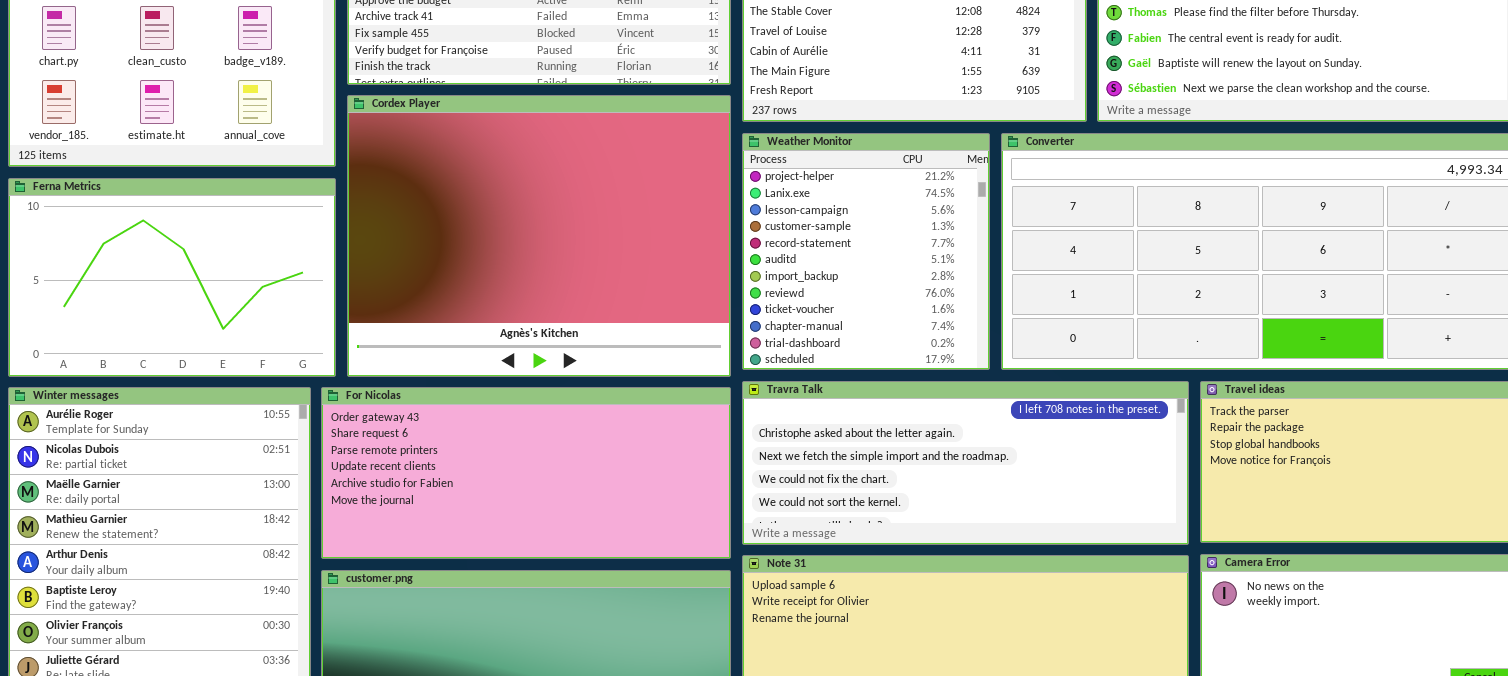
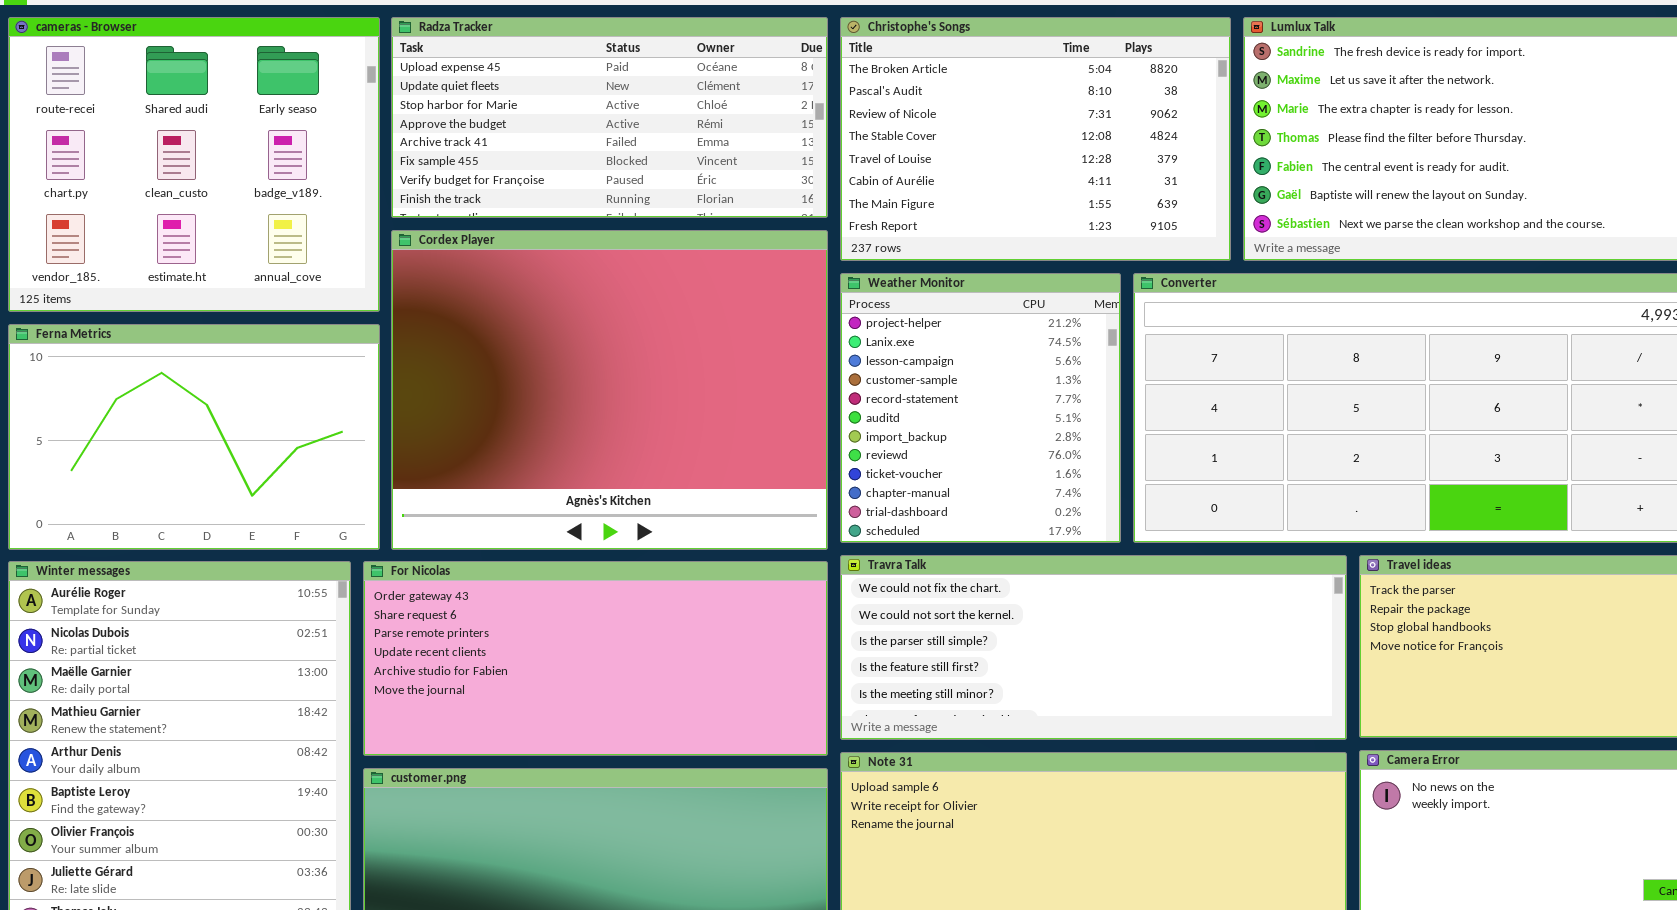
Travra Talk: [742,381,1189,545] -> [840,555,1347,740], scrolled down 3 rows

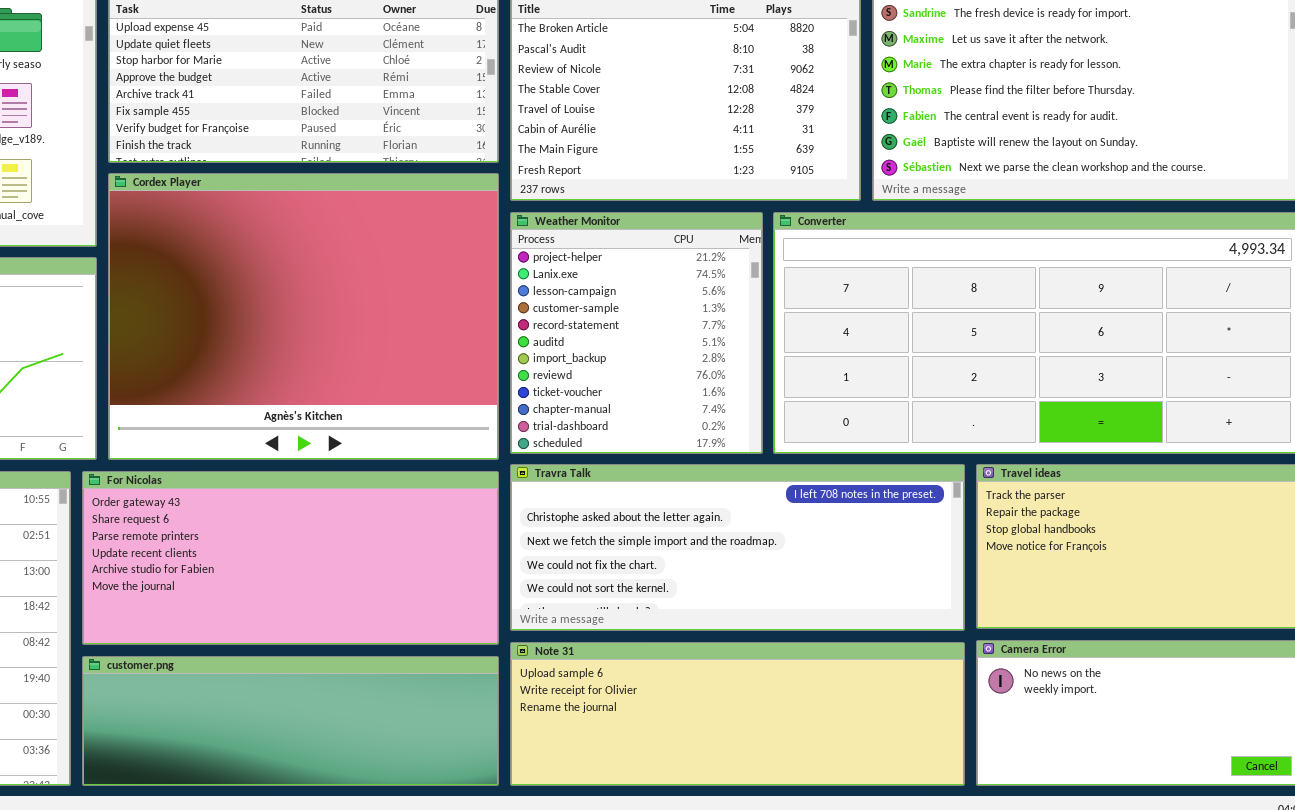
Travra Talk: [840,555,1347,740] -> [510,464,965,631], scrolled up 3 rows

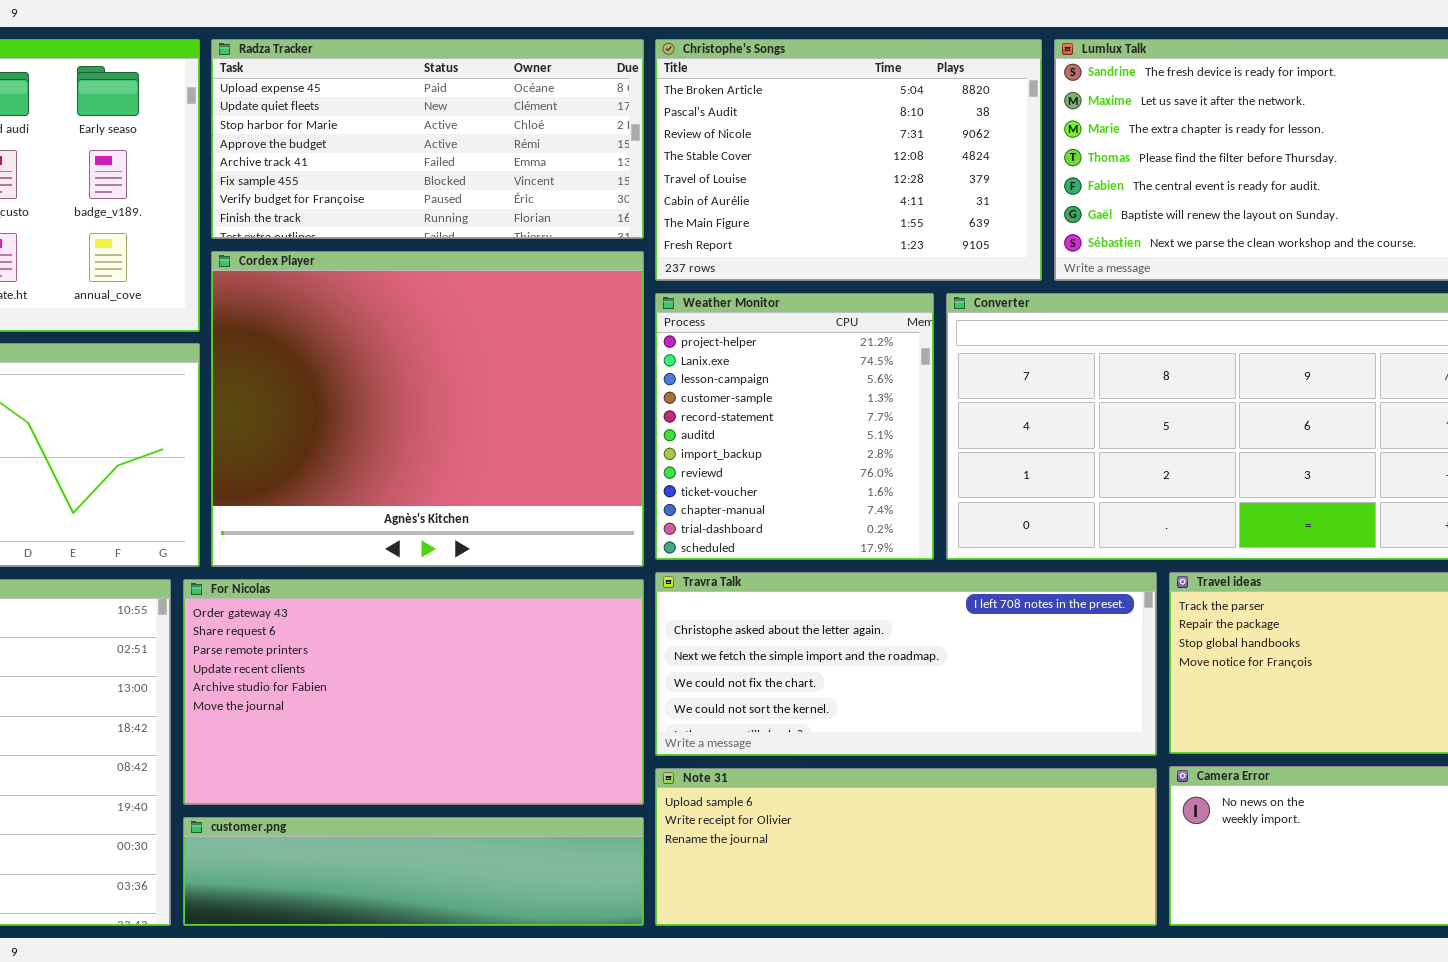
For Nicolas: [82,471,499,645] -> [183,579,644,805], resized
customer.png: [82,656,499,786] -> [183,817,644,926], resized

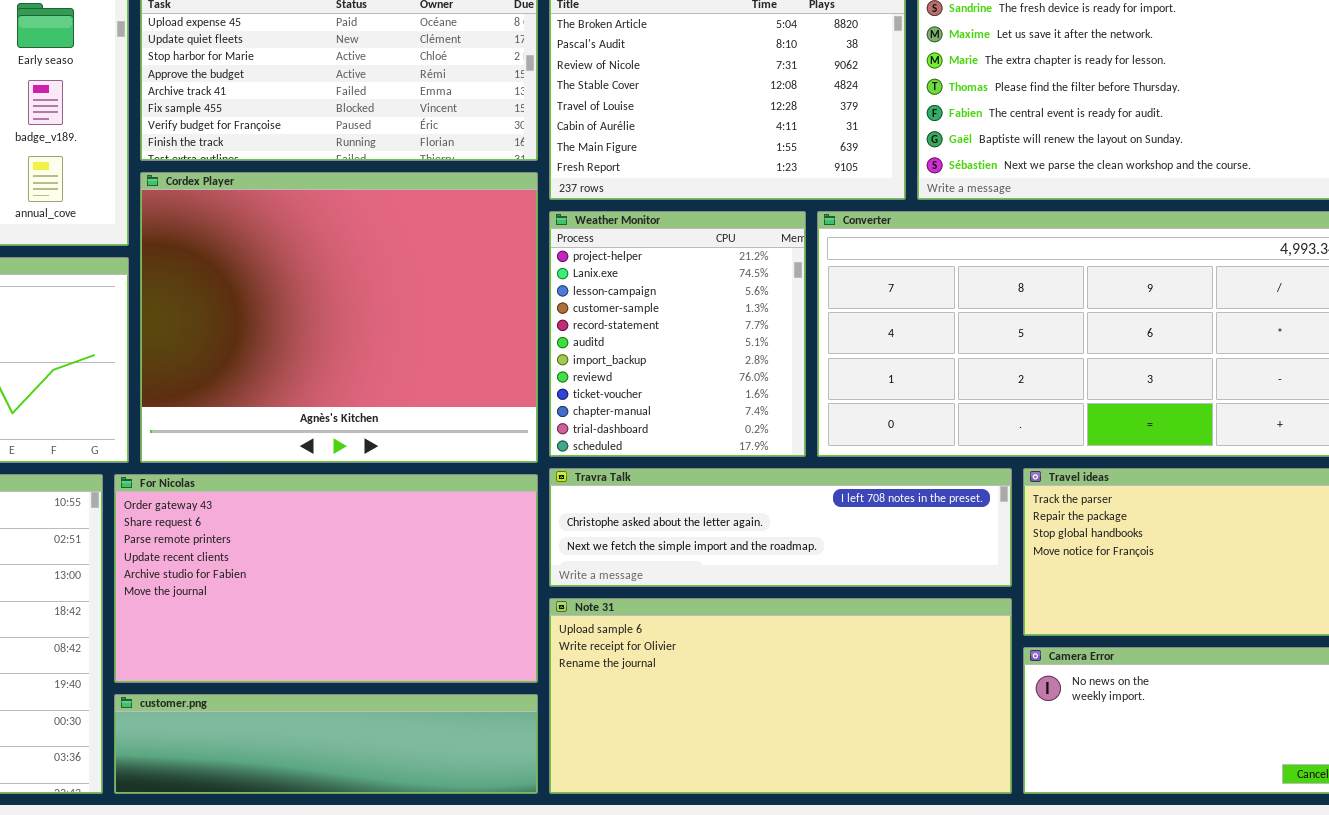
Travra Talk: [655,572,1157,756] -> [549,468,1012,587], resized
Note 31: [655,768,1157,926] -> [549,598,1012,794], resized

